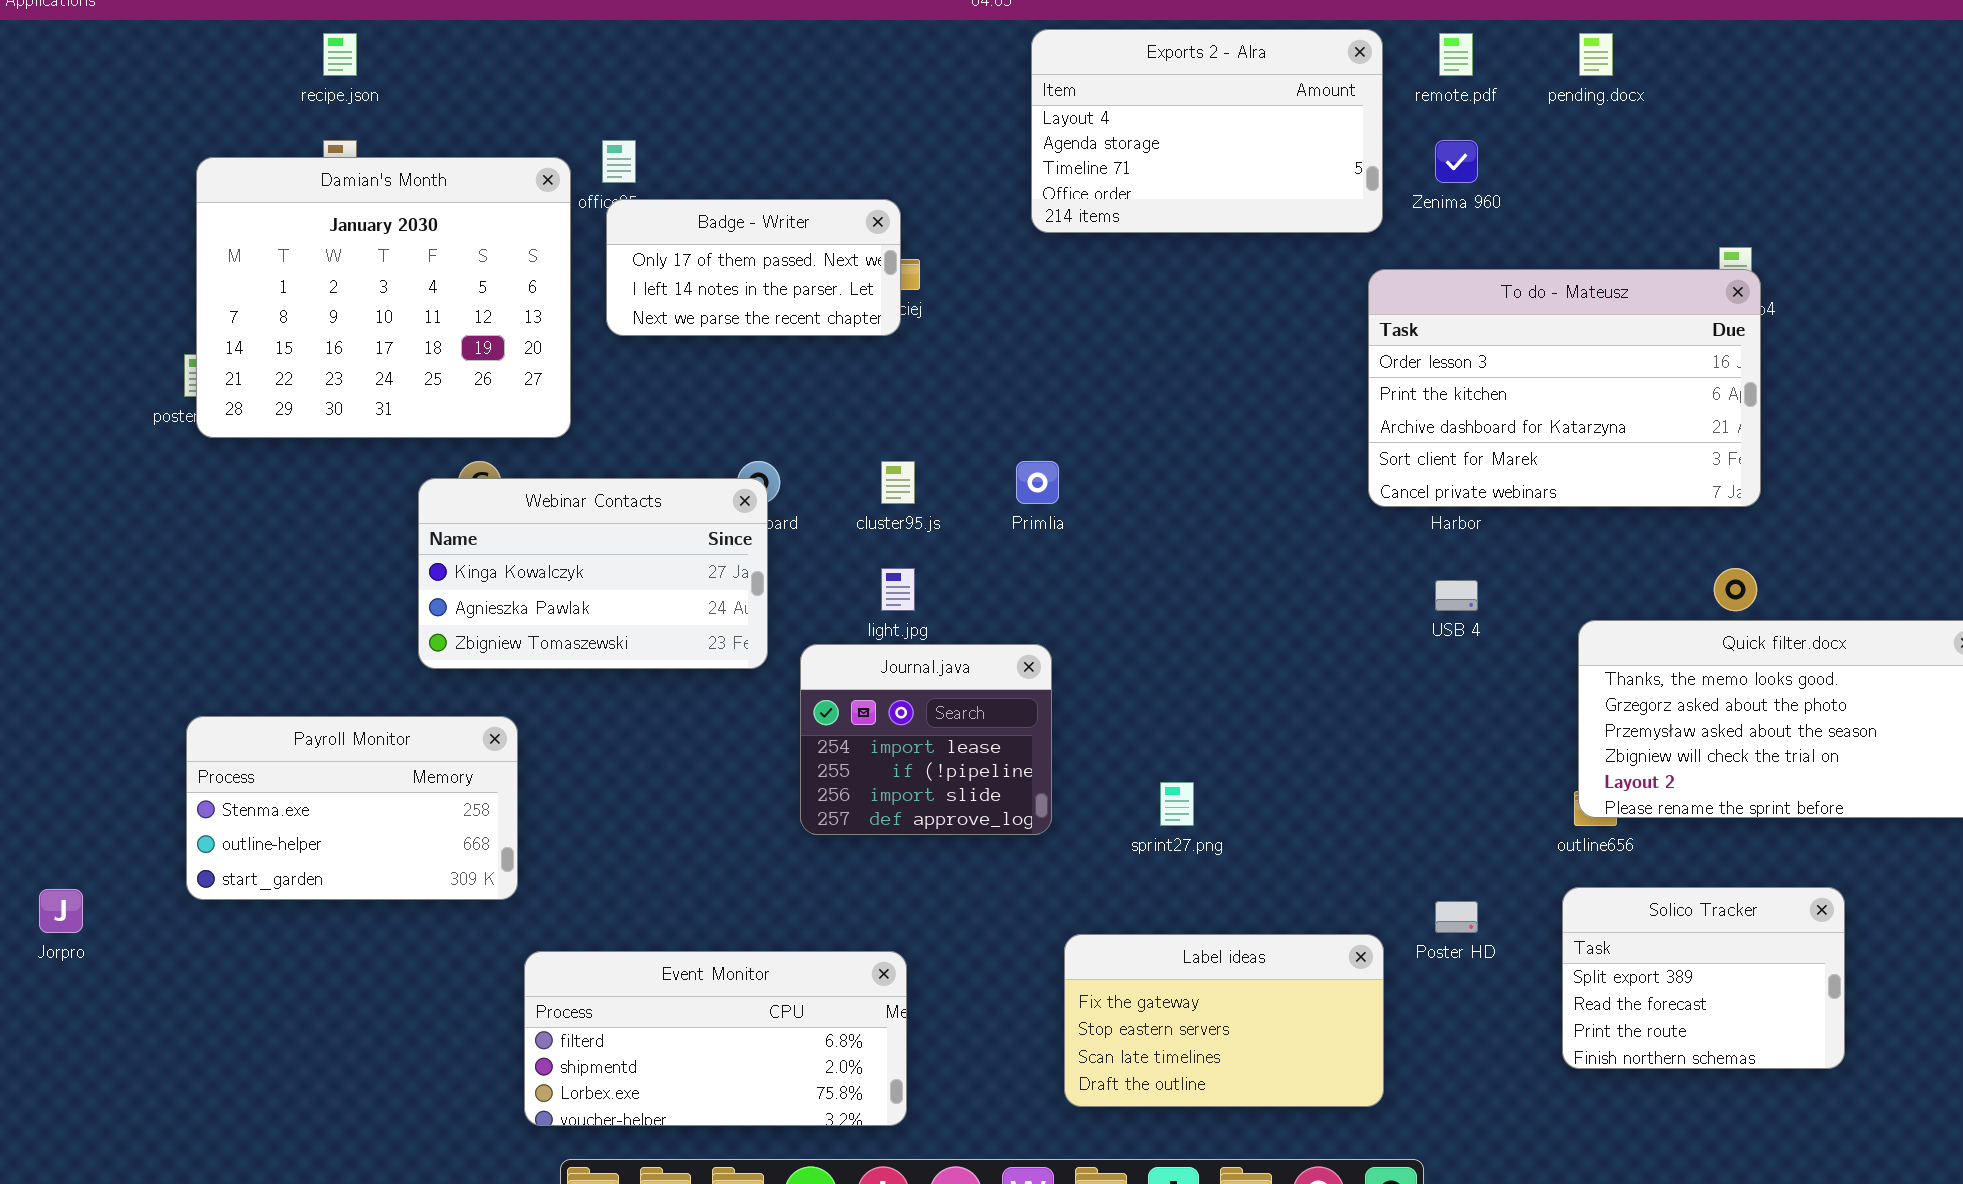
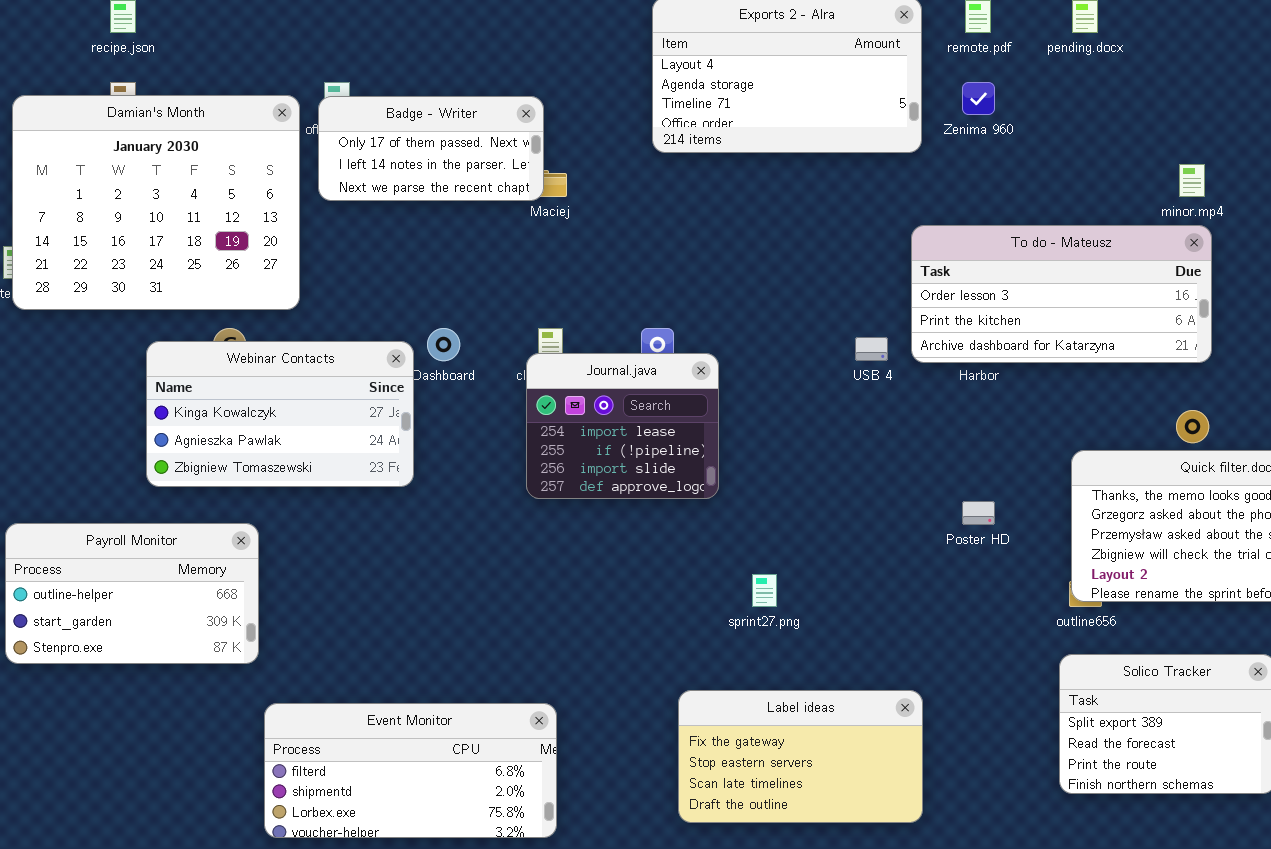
Badge - Writer: [606,199,901,336] -> [318,96,544,201], moved
To do - Mateusz: [1368,269,1761,507] -> [911,225,1212,363], resized
Webinar Contacts: [418,478,768,669] -> [146,341,414,487], moved
USB 4: [1435,580,1478,611] -> [855,337,888,361], moved
Journal.java: [800,644,1052,835] -> [526,353,719,499], moved
Payroll Monitor: [186,716,518,900] -> [5,523,259,664], scrolled down 1 row
Poster HD: [1435,901,1478,933] -> [962,501,995,525], moved

